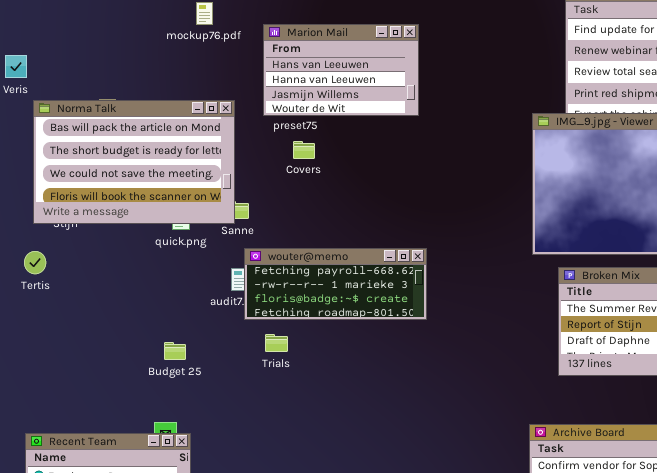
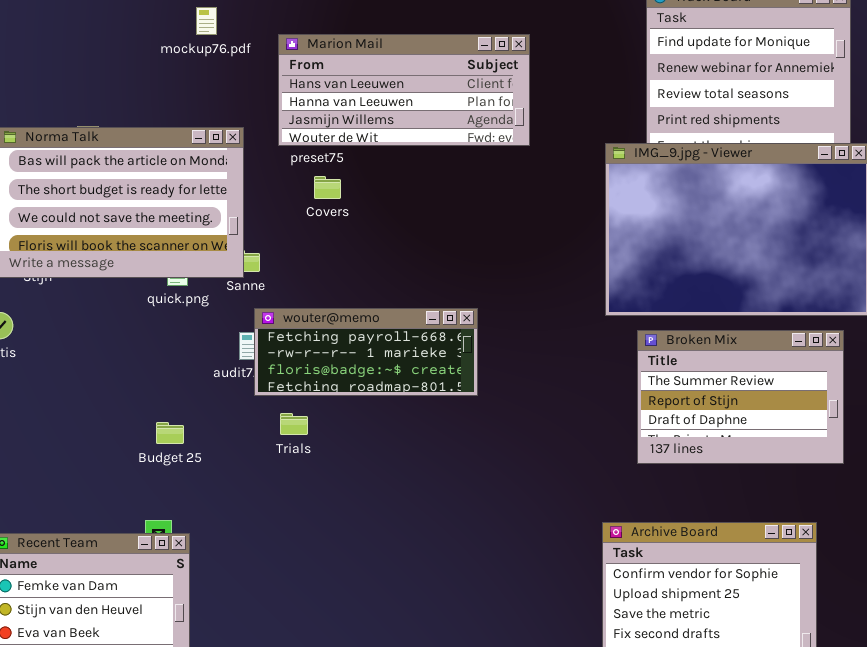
Marion Mail: [263,24,419,116] -> [278,34,530,146], resized

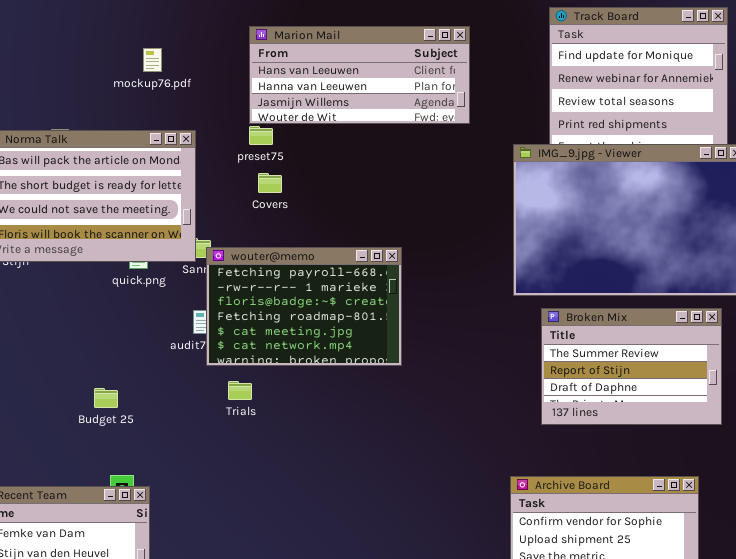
mockup76.pdf: [196,7,217,35] -> [143,48,162,72], moved
Marion Mail: [278,34,530,146] -> [249,26,470,124], moved
wouter@memo: [254,308,478,396] -> [206,247,402,366], resized
Budget 25: [156,422,184,444] -> [94,388,118,408], moved

